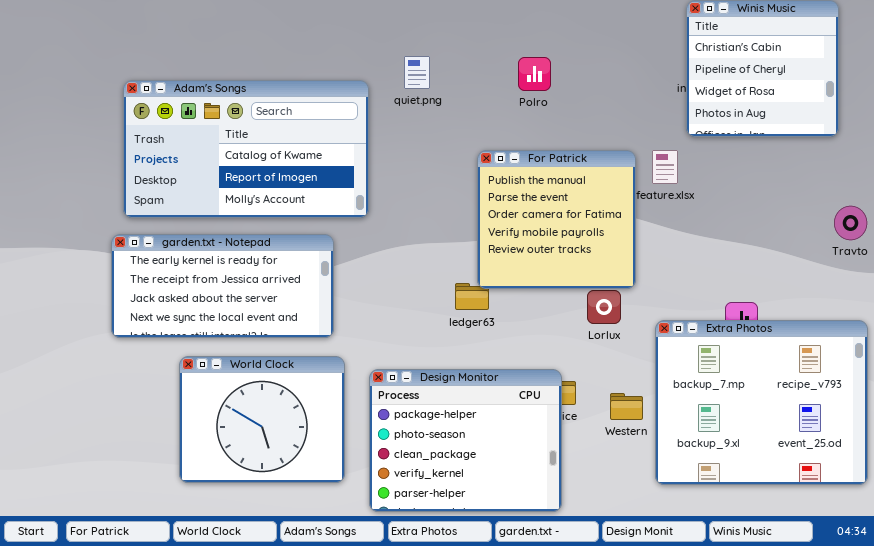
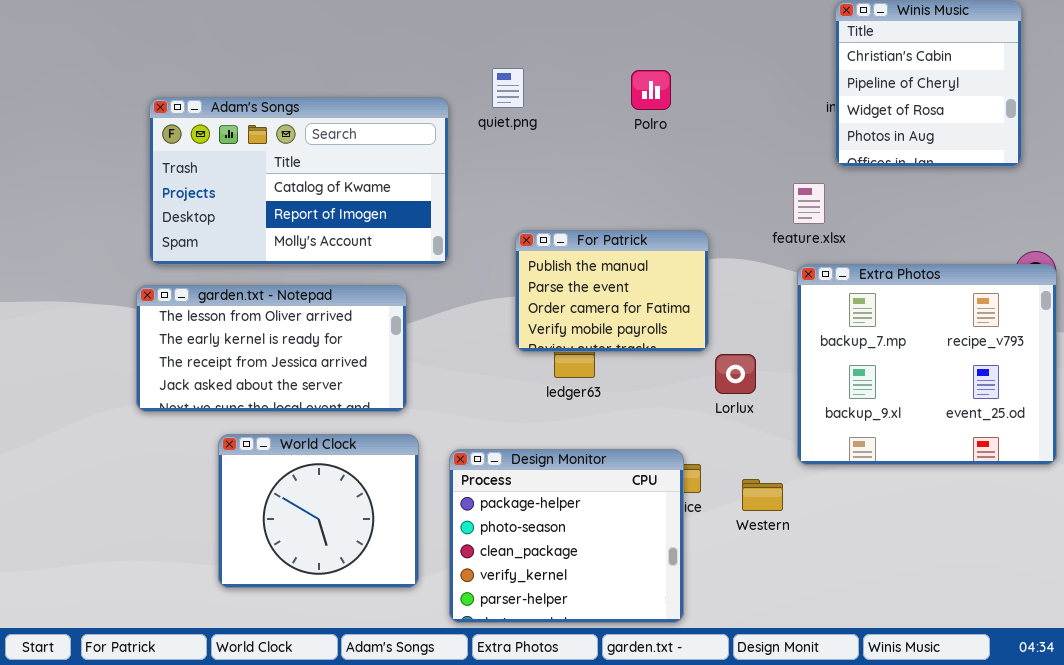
For Patrick: [477,150,636,289] -> [515,230,709,352], moved, resized
garden.txt - Notepad: [111,234,334,338] -> [136,285,407,412], scrolled up 1 row
Extra Photos: [655,320,868,485] -> [797,264,1057,465], moved

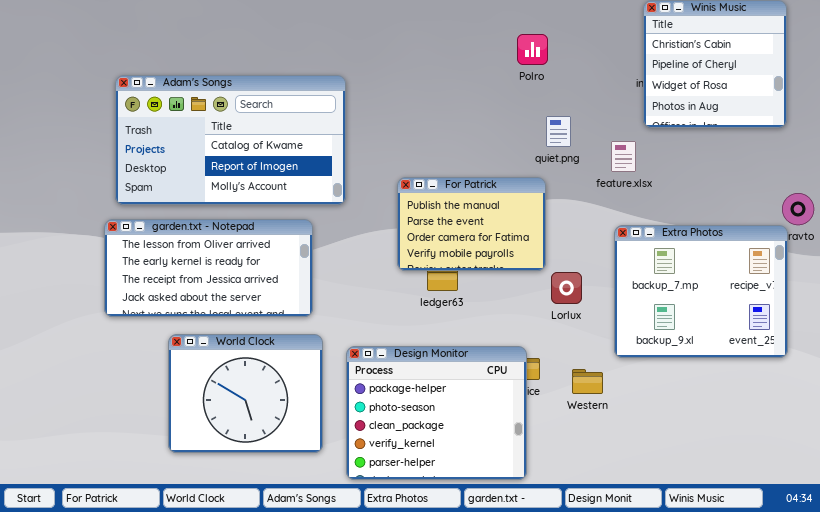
quiet.png: [492,68,524,108] -> [546,116,571,147], moved
Polro: [631,70,671,110] -> [517,34,548,65], moved
Extra Photos: [797,264,1057,465] -> [614,225,788,358], resized

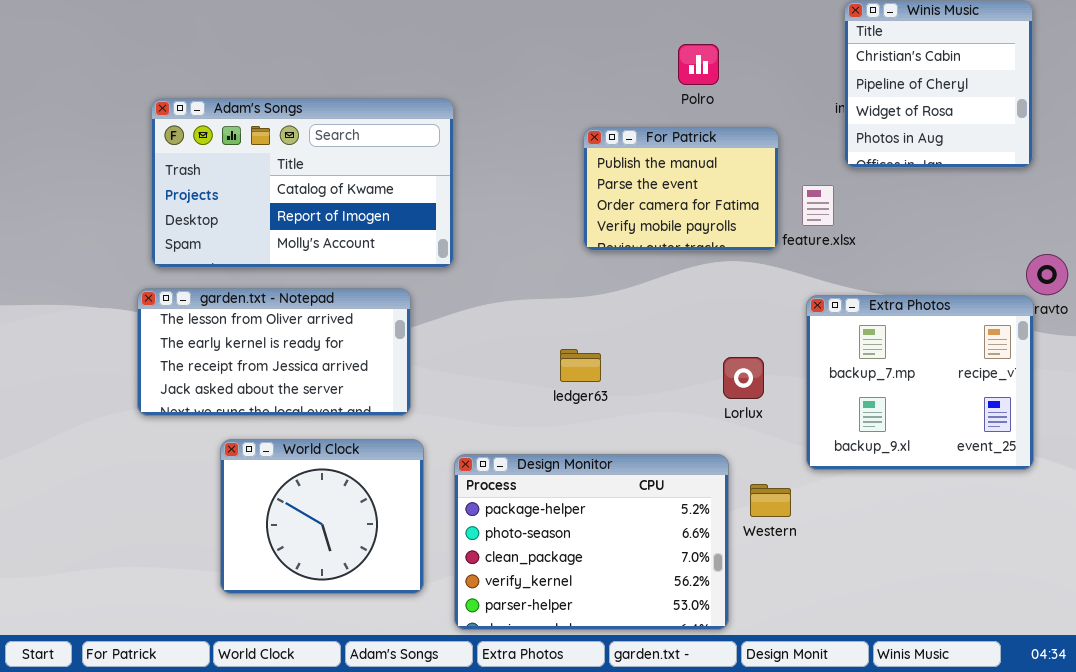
For Patrick: [397,177,546,271] -> [583,127,779,251], moved
Design Monitor: [346,346,527,480] -> [454,454,729,630], resized

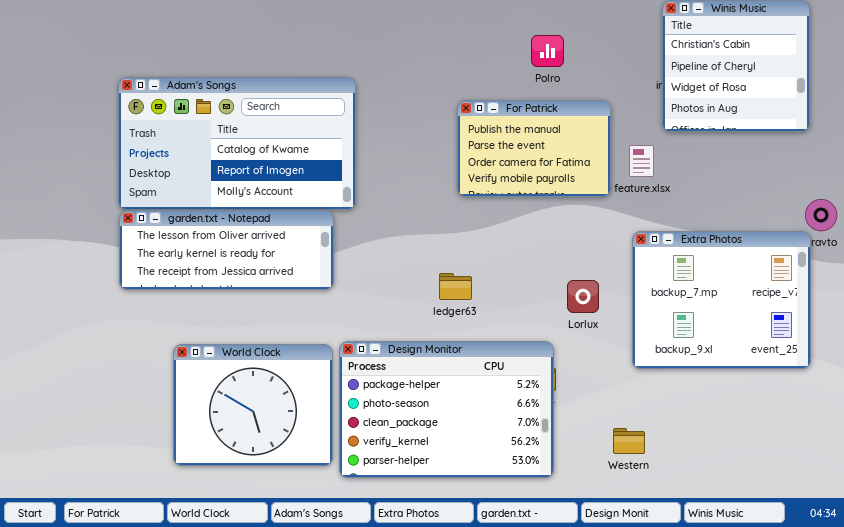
garden.txt - Notepad: [137,288,411,416] -> [119,210,334,290], moved, resized
Design Monitor: [454,454,729,630] -> [339,341,554,478], moved
Western: [750,484,791,517] -> [613,428,645,454], moved

